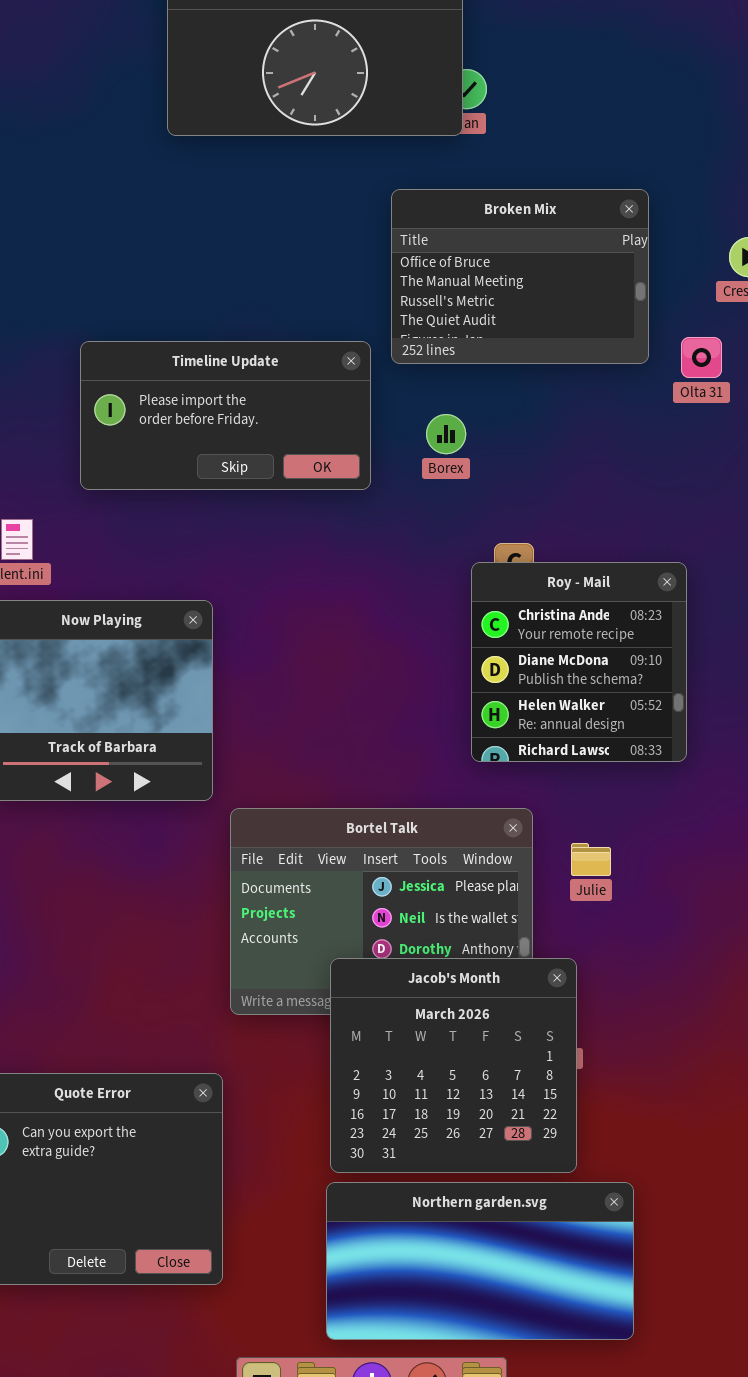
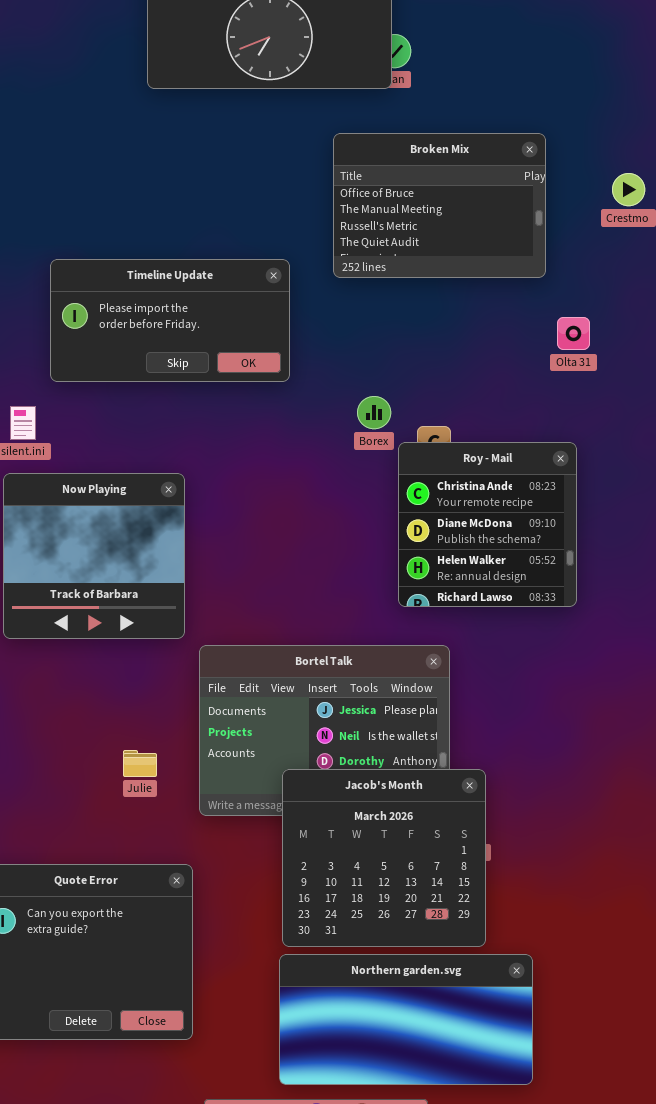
Olta 31: [681,337,722,378] -> [557,317,590,350], moved
Timeline Update: [80,341,371,490] -> [50,259,290,382], moved
Borex: [426,414,466,454] -> [357,396,391,429], moved
Julie: [571,843,611,876] -> [123,750,157,777], moved

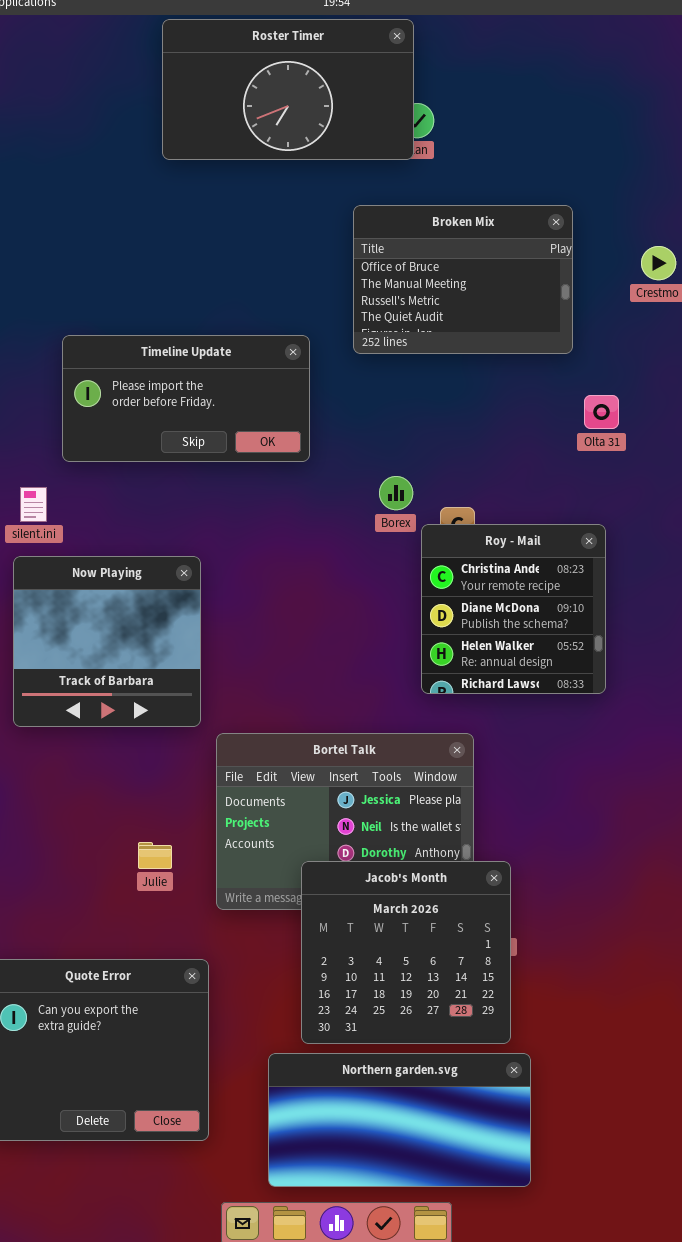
Northern garden.svg: [279,954,533,1085] -> [268,1053,531,1187], moved

